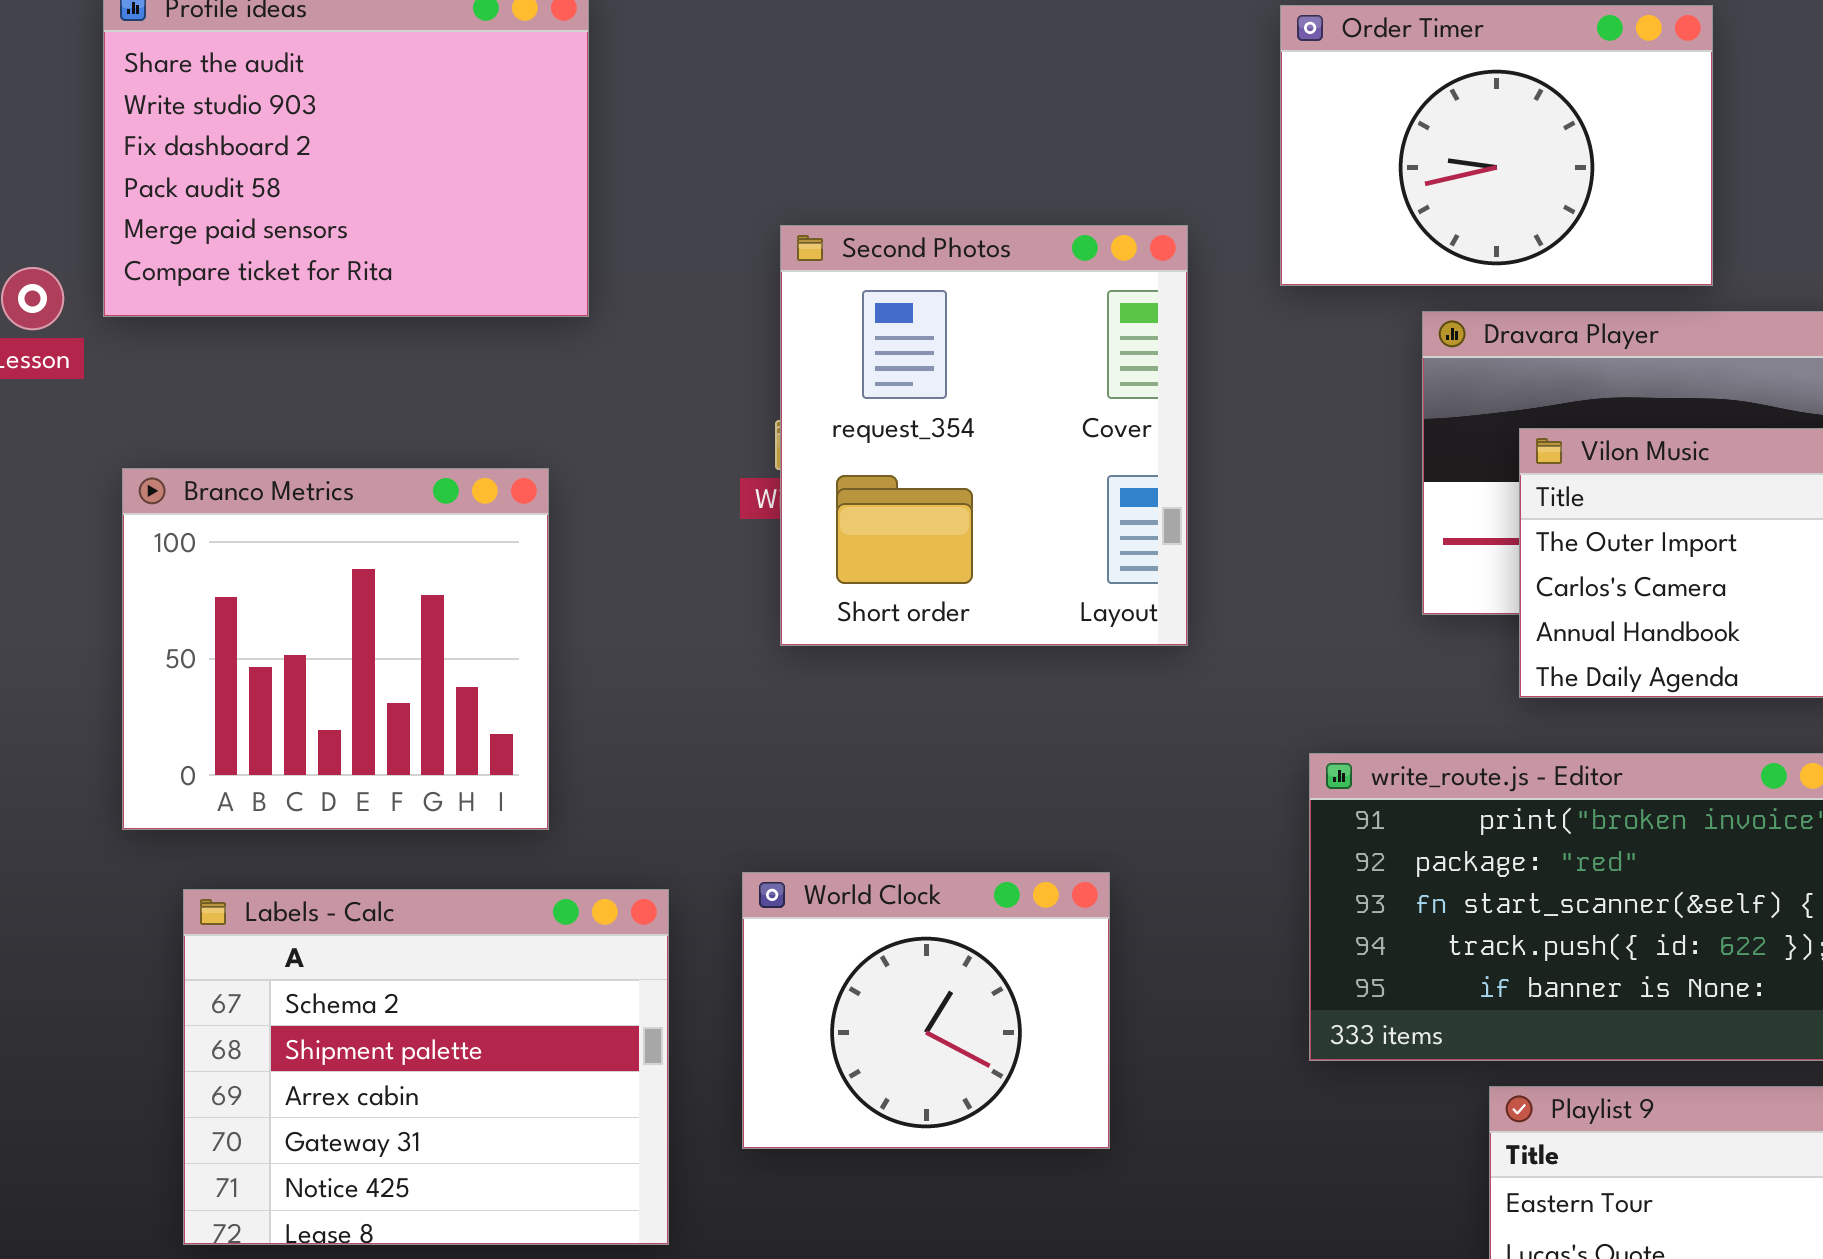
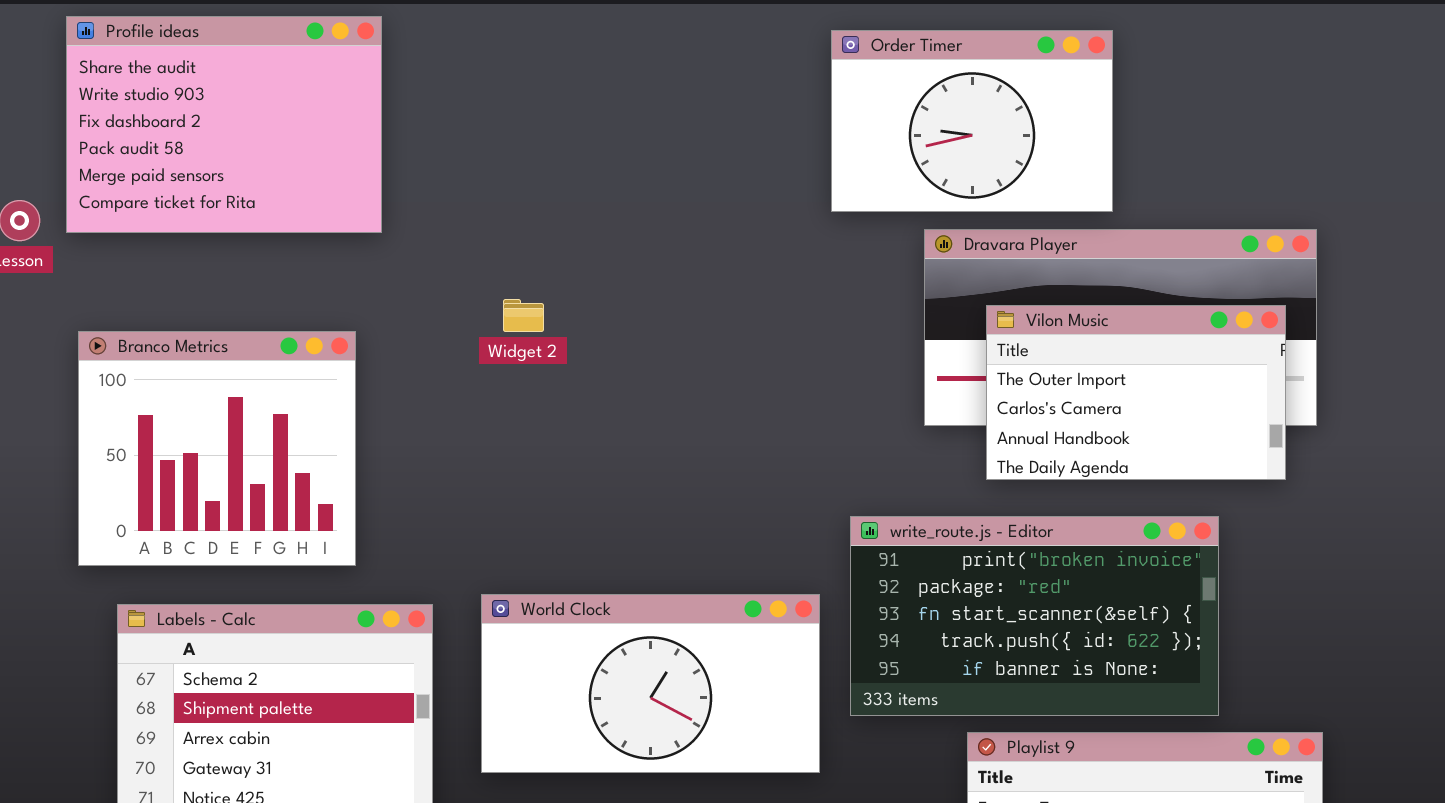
Second Photos: [780,225,1188,646] -> none, closed
World Clock: [742,872,1110,1149] -> [481,594,820,773], resized

